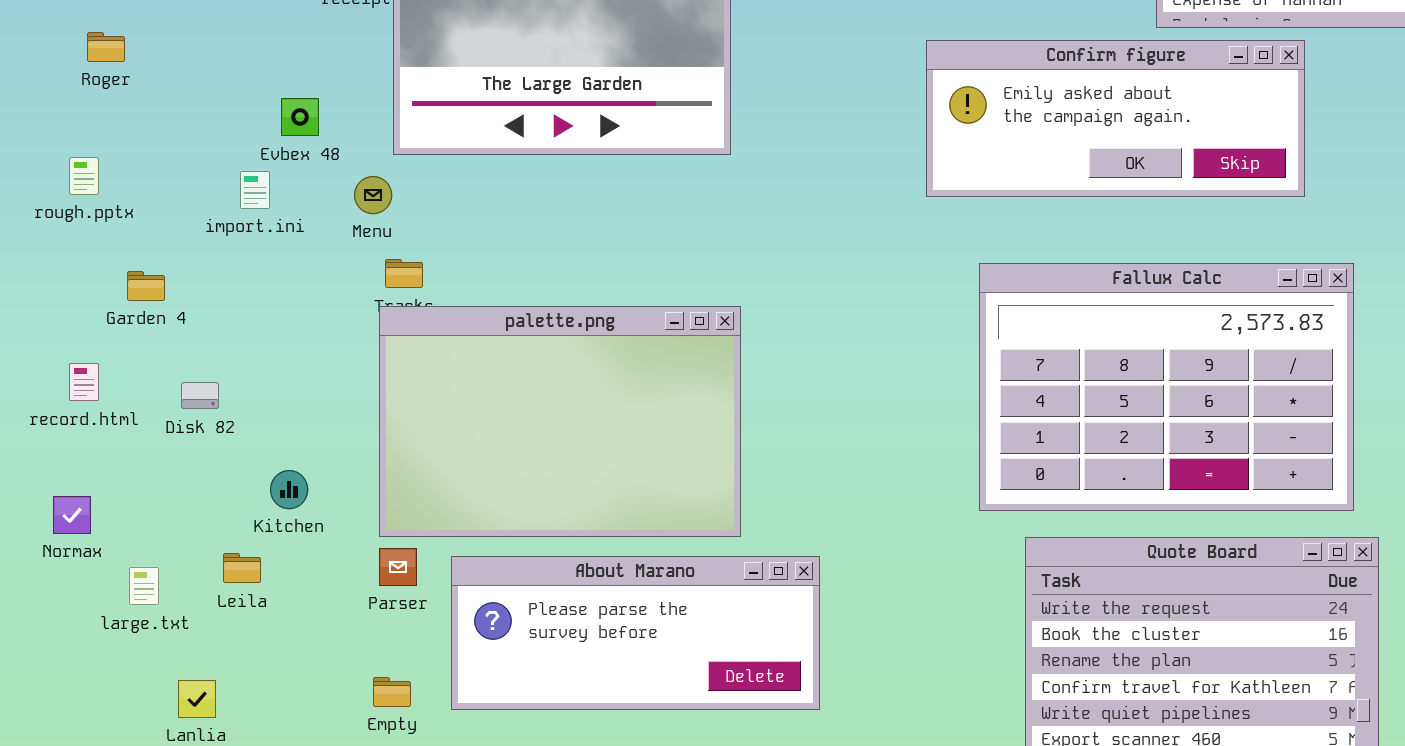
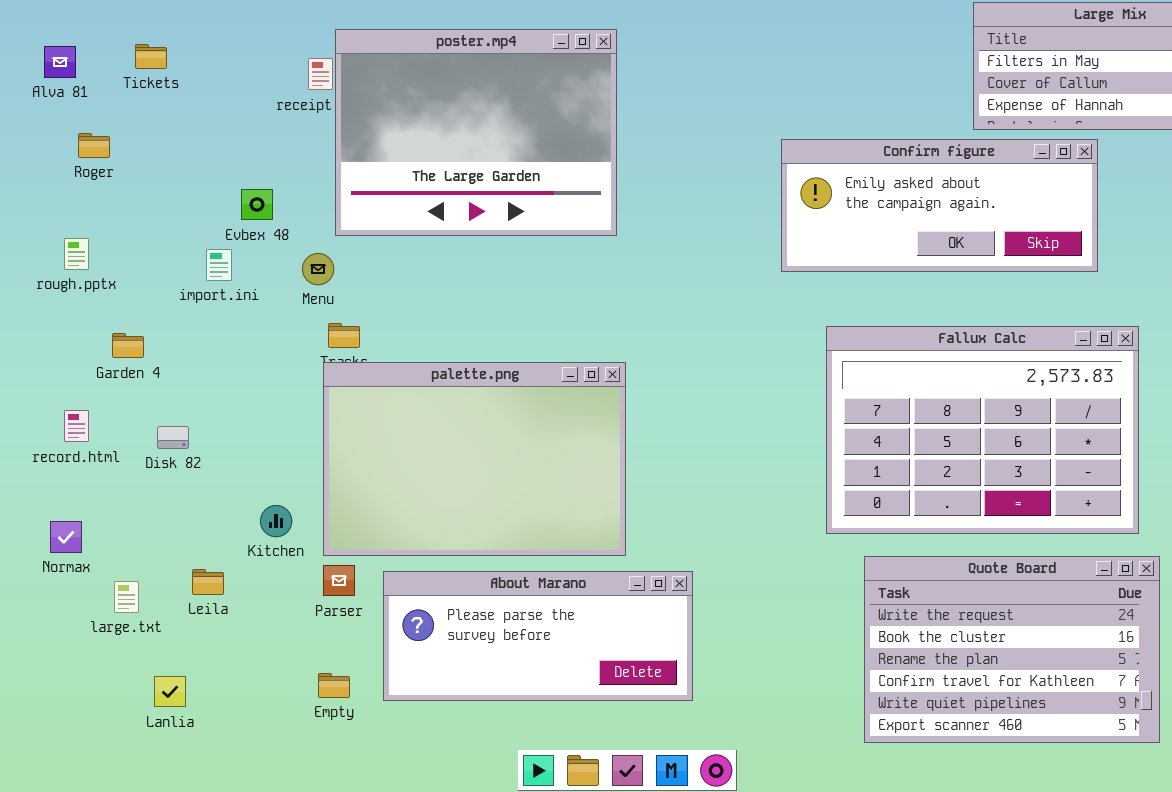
Kitchen: [270,470,308,509] -> [260,505,292,537], moved

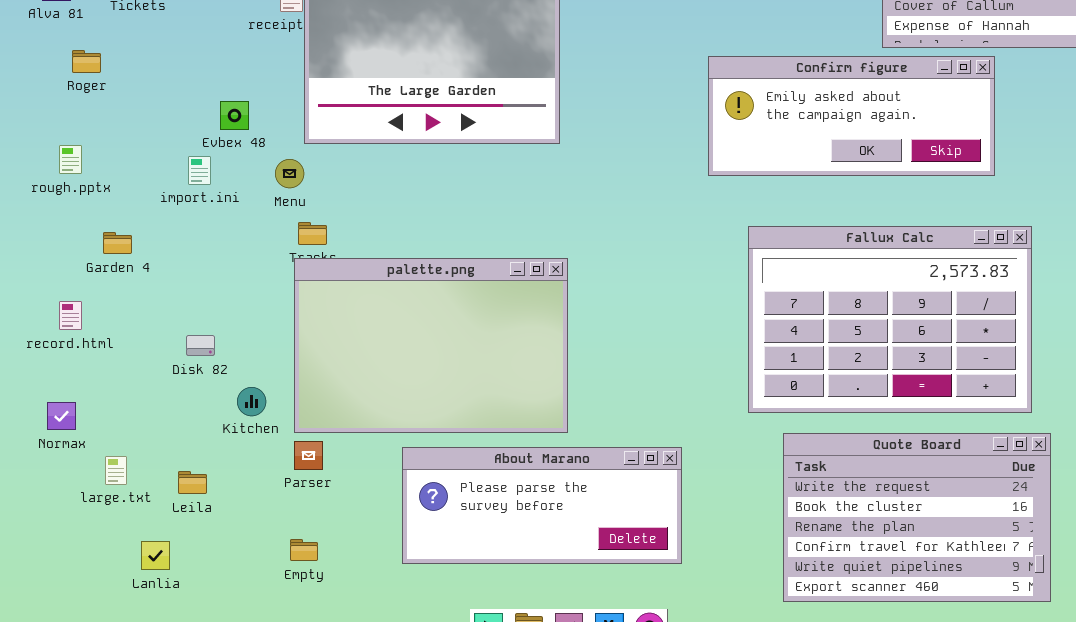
Disk 82: [157,426,189,449] -> [186,335,215,356], moved
Leila: [192,569,224,595] -> [178,471,207,494], moved
About Marano: [383,571,693,701] -> [402,447,682,564], moved

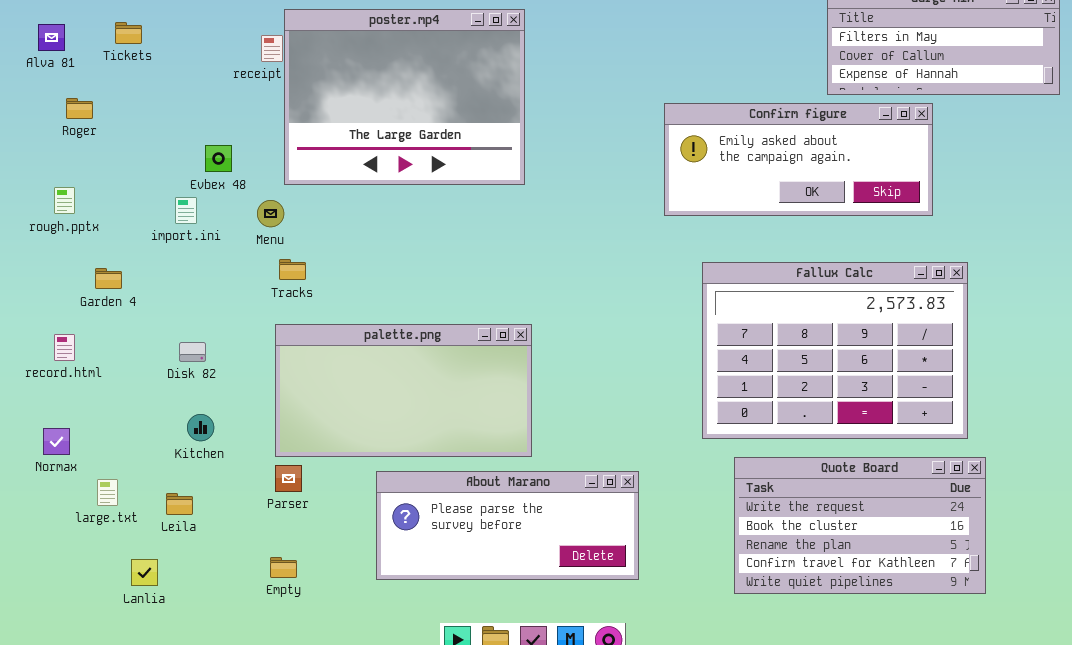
palette.png: [294,258,568,433] -> [275,324,532,457], resized
Disk 82: [186,335,215,356] -> [179,342,206,362], moved
Kitchen: [237,387,266,416] -> [187,414,214,441], moved
Quote Board: [783,433,1051,602] -> [734,457,986,594], resized

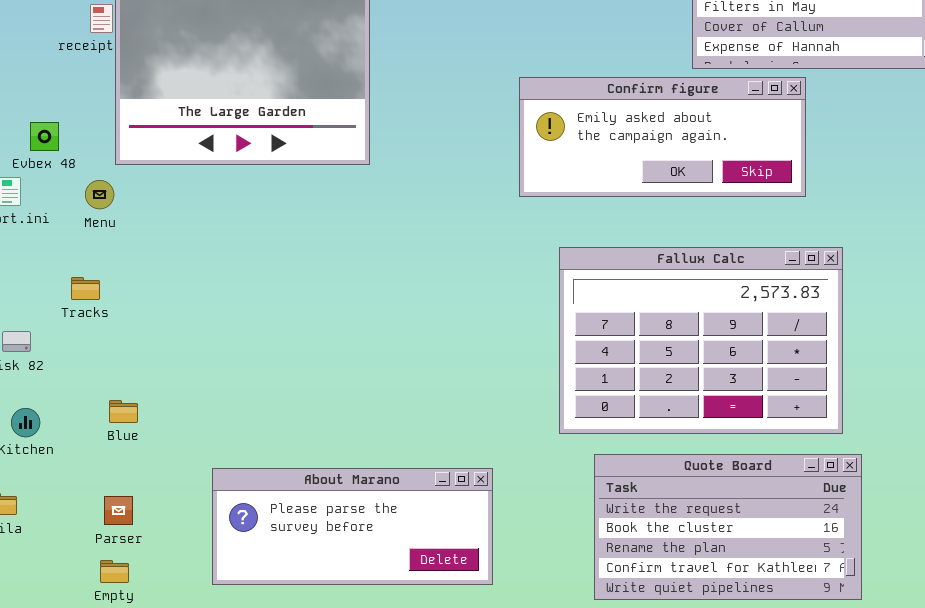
Tracks: [279,259,306,280] -> [71,277,100,300], moved
palette.png: [275,324,532,457] -> none, closed
Parser: [275,465,302,492] -> [104,496,133,525], moved

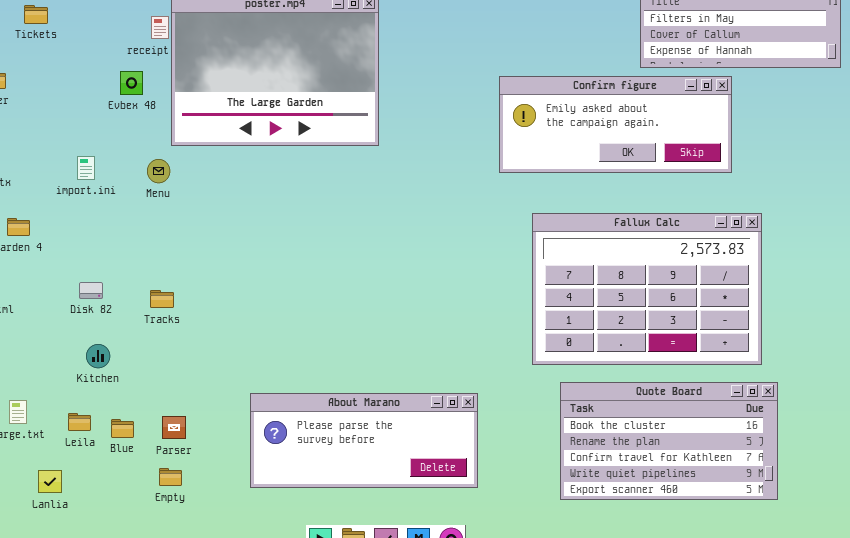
Evbex 48: [30,122,59,151] -> [120,71,143,95], moved
Tracks: [71,277,100,300] -> [150,290,174,308], moved
Blue: [109,400,138,423] -> [111,419,134,438], moved
Quote Board: [594,454,862,600] -> [560,382,778,500], scrolled down 1 row

